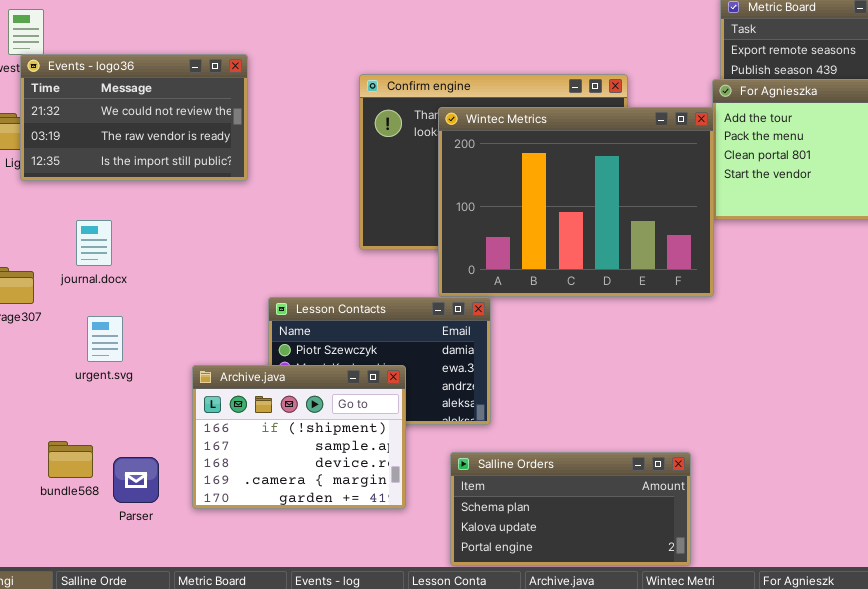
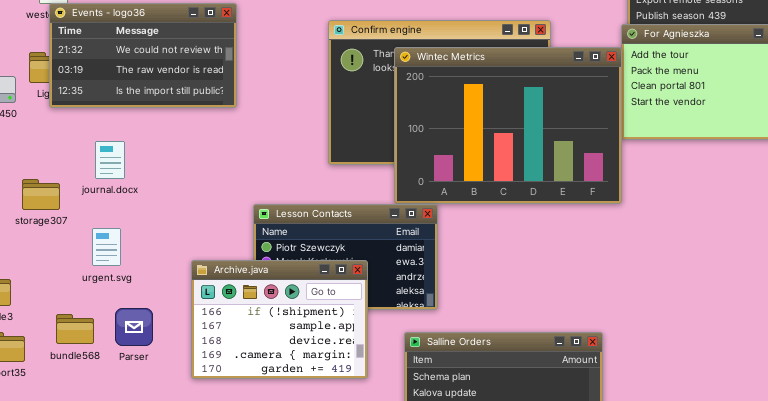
urgent.svg: [87,316,123,362] -> [92,228,121,266], moved
bundle568: [48,441,93,478] -> [56,314,94,344], moved
Parser: [113,457,159,503] -> [115,308,153,346], moved

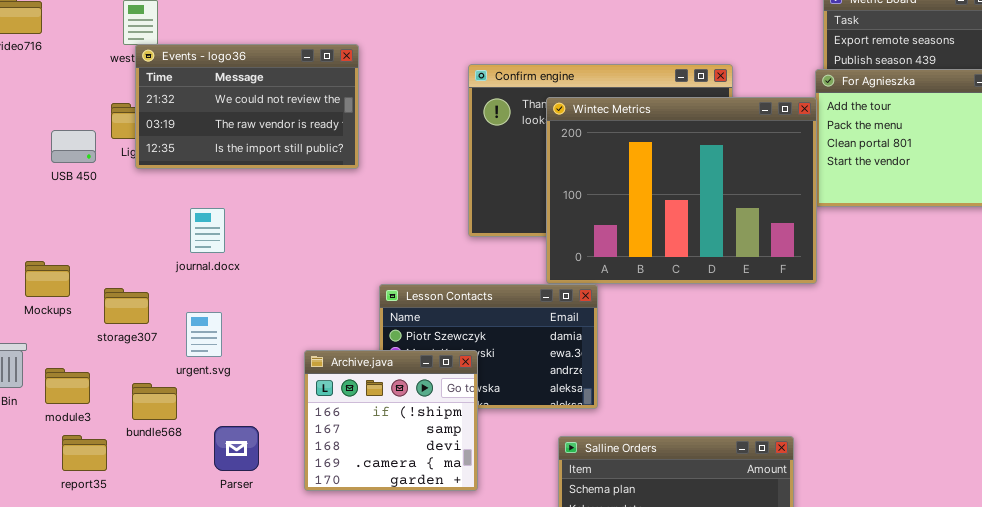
storage307: [22,179,60,210] -> [104,288,149,324], moved
Archive.java: [191,260,368,379] -> [304,350,478,491], resized
Parser: [115,308,153,346] -> [214,426,259,471], moved
bundle568: [56,314,94,344] -> [132,383,177,420], moved

